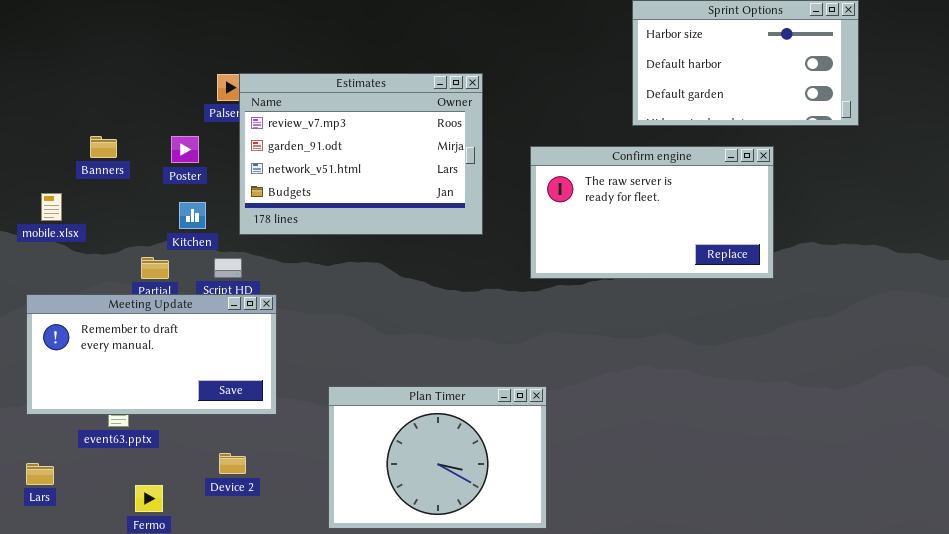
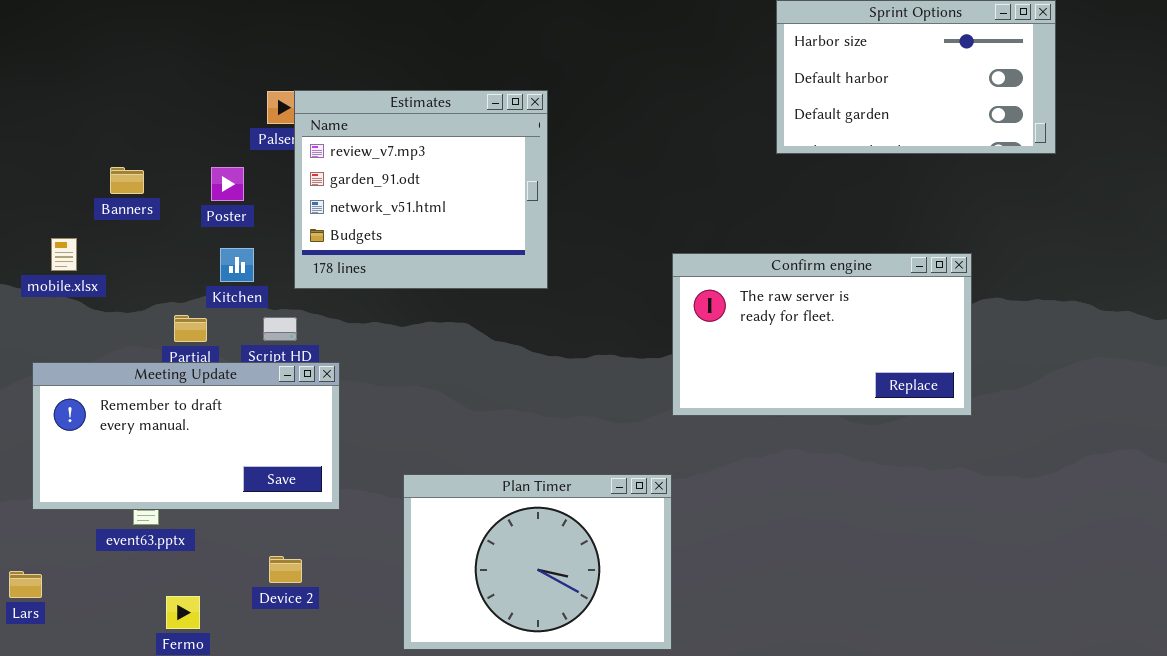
Estimates: [239,73,483,235] -> [294,90,548,289], resized
Confirm engine: [530,146,774,279] -> [672,253,972,416], moved
Lars: [26,463,54,485] -> [9,571,42,598], moved

